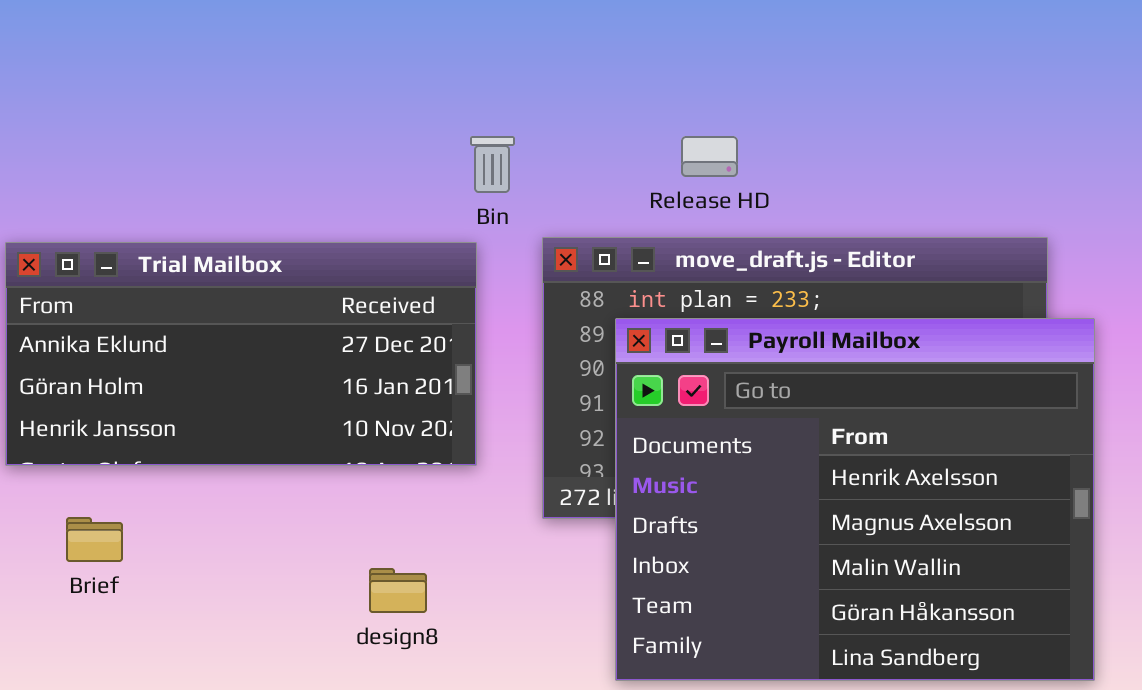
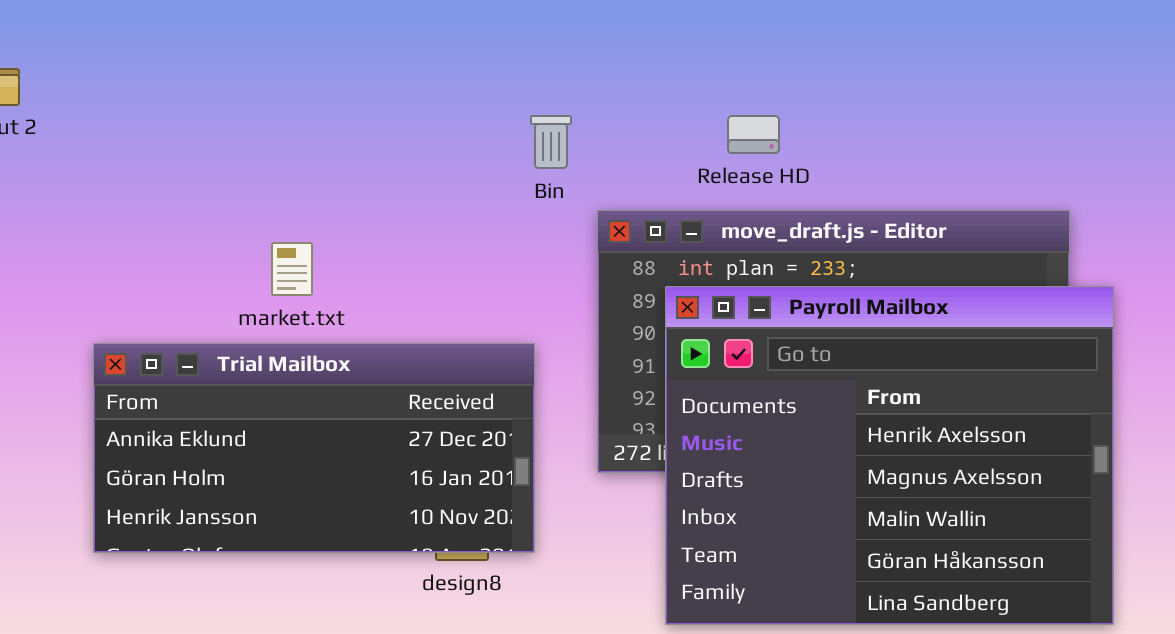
Trial Mailbox: [5,242,477,466] -> [93,343,535,553], moved

